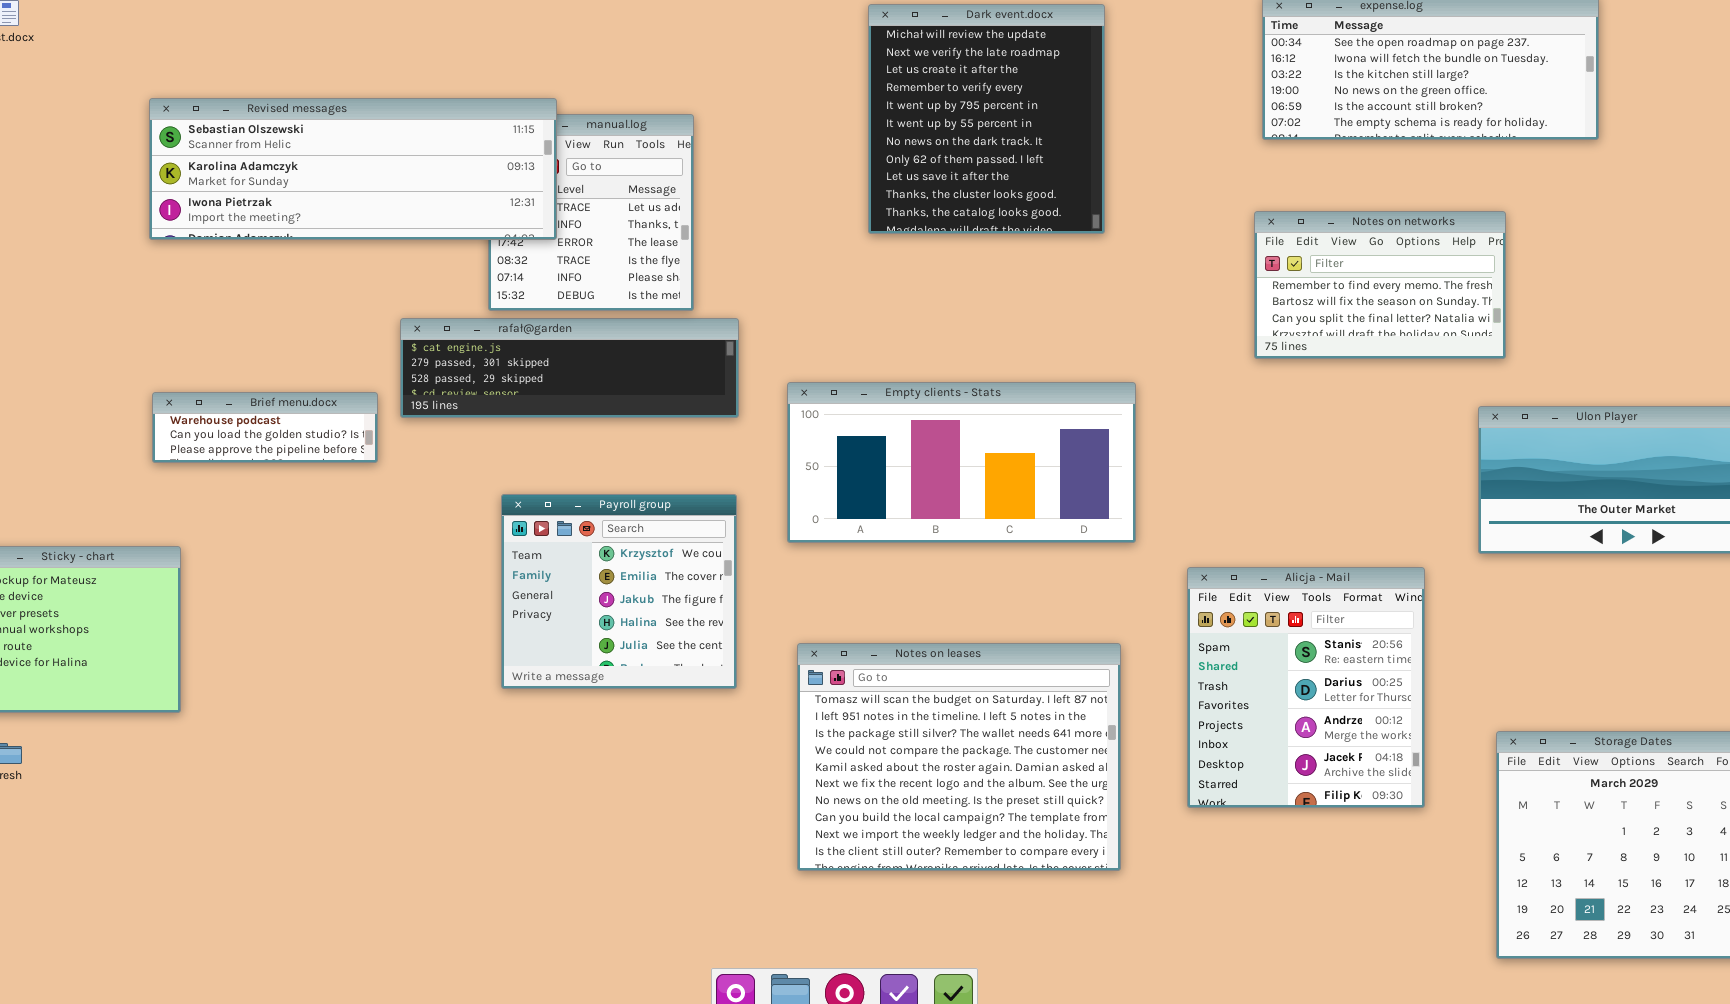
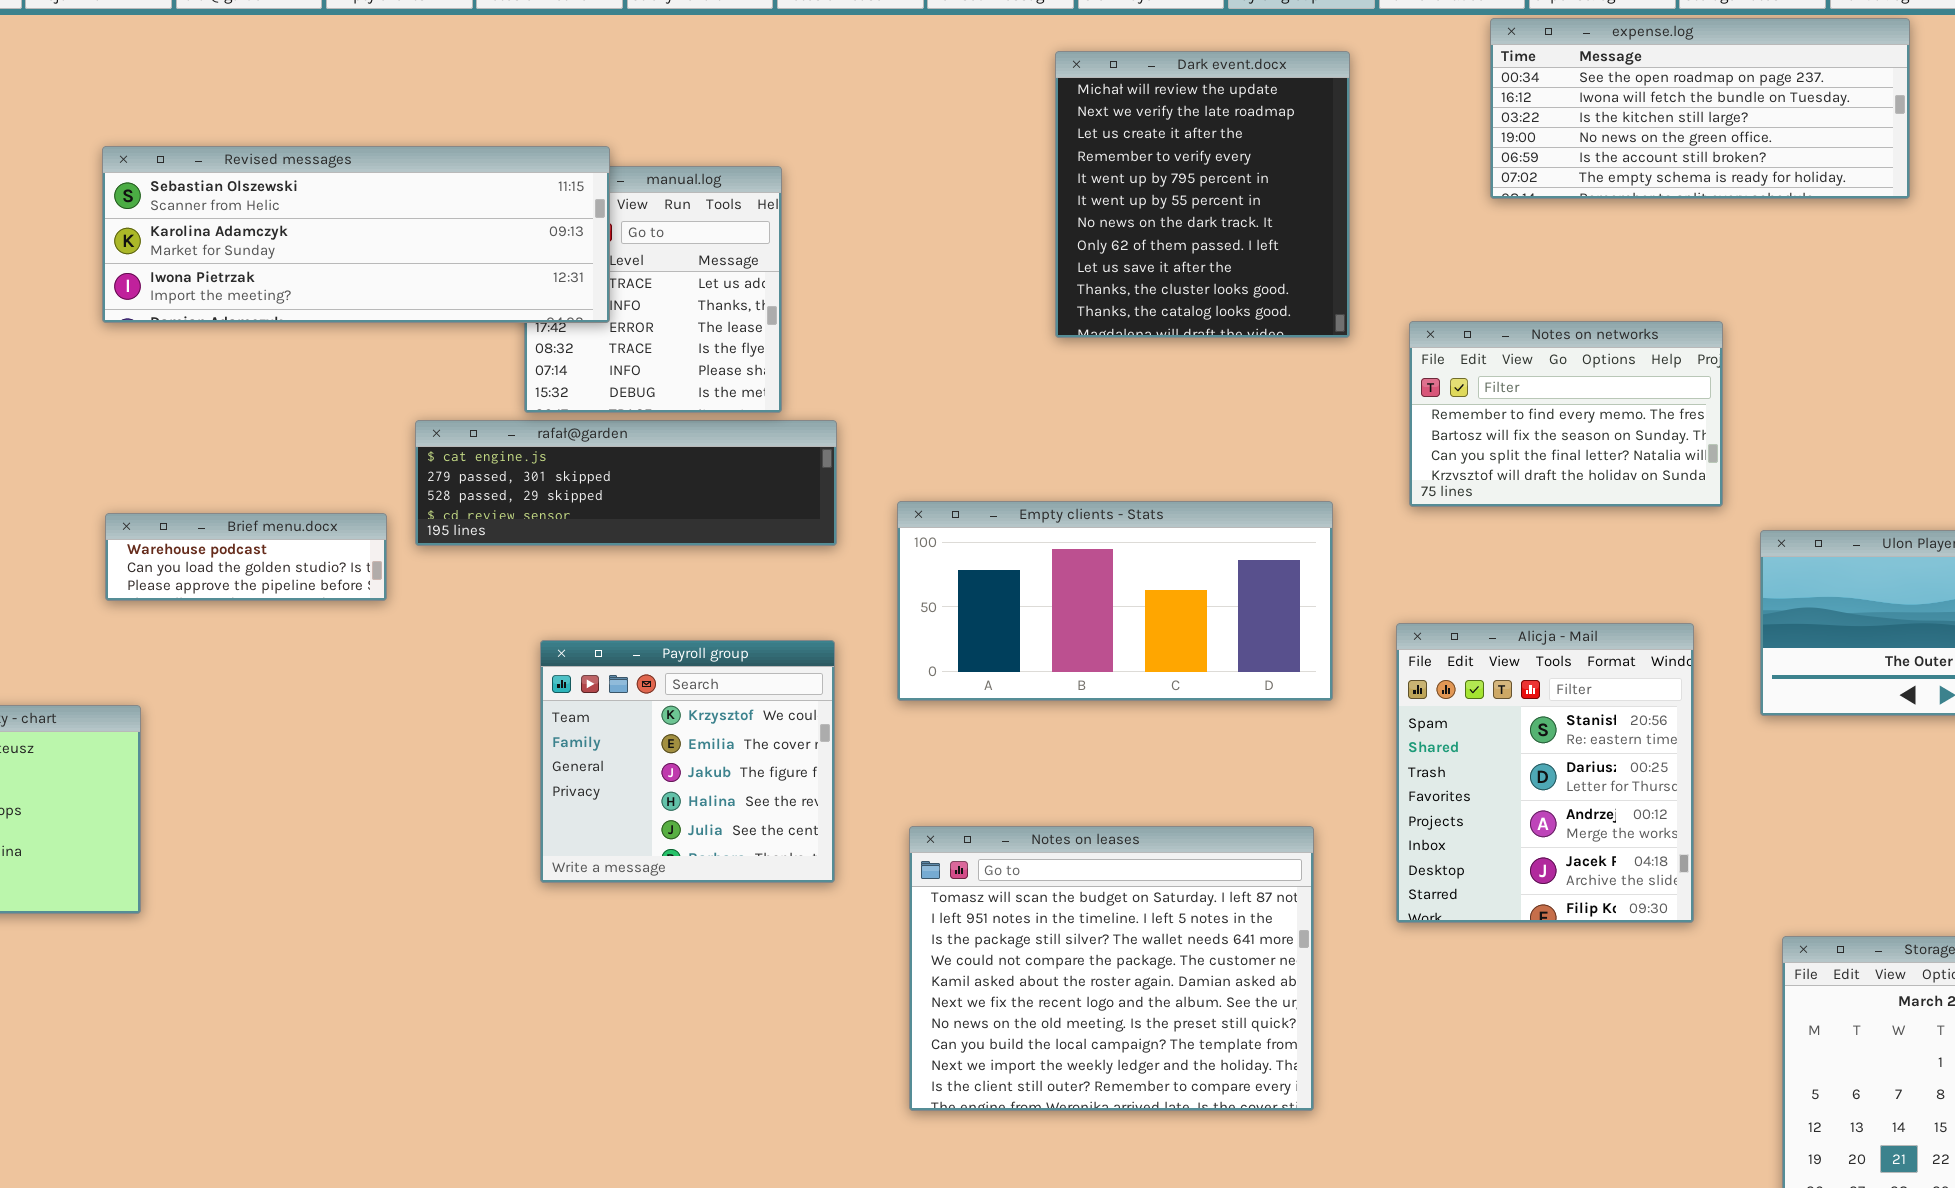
Dark event.docx: [868,4,1105,234] -> [1055,51,1350,338], moved
Notes on networks: [1254,211,1506,359] -> [1409,321,1723,507], moved
Alicja - Mail: [1187,567,1425,808] -> [1396,623,1694,923], moved

